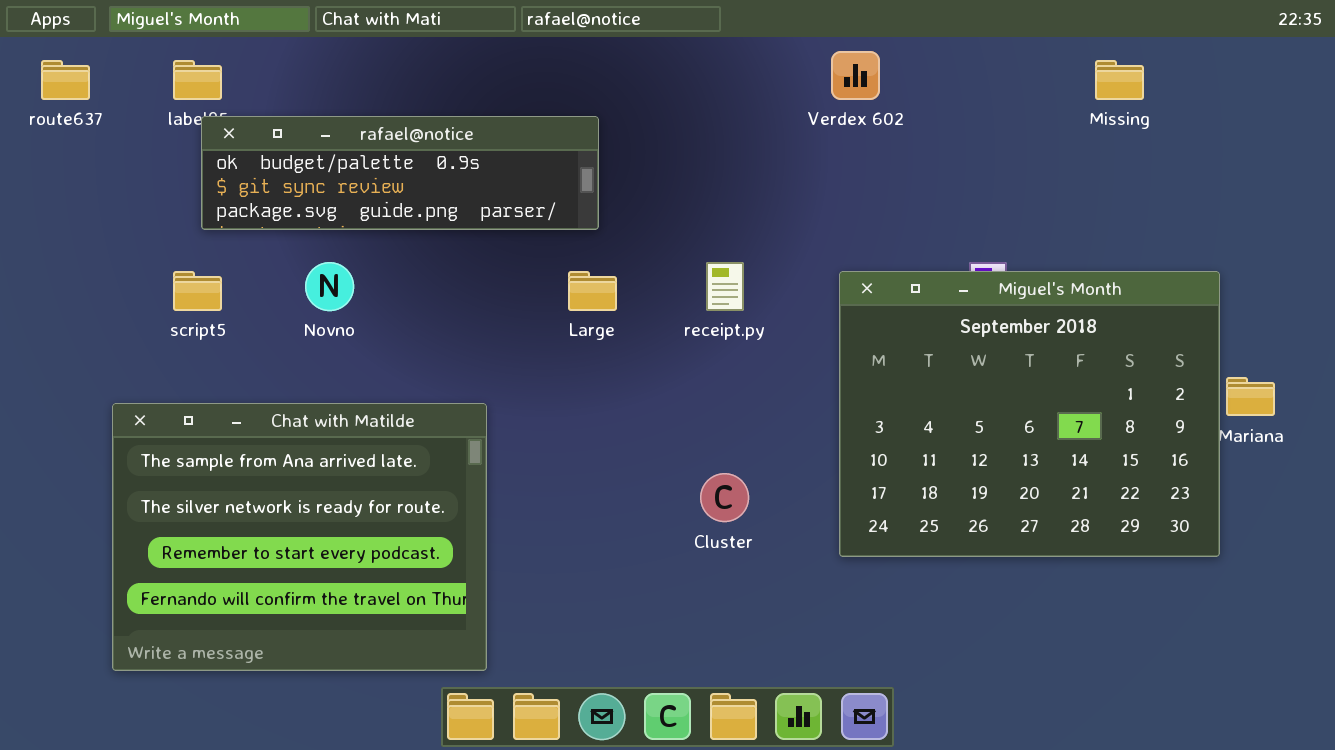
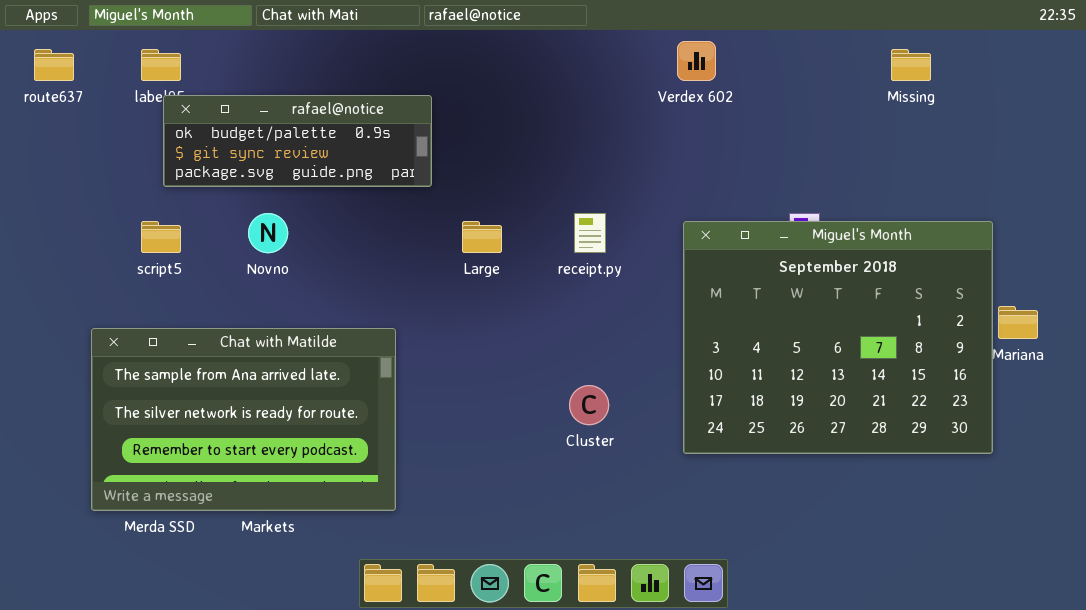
rafael@notice: [201,116,599,230] -> [163,95,432,187], resized
Chat with Matilde: [112,403,487,671] -> [91,328,396,511], resized

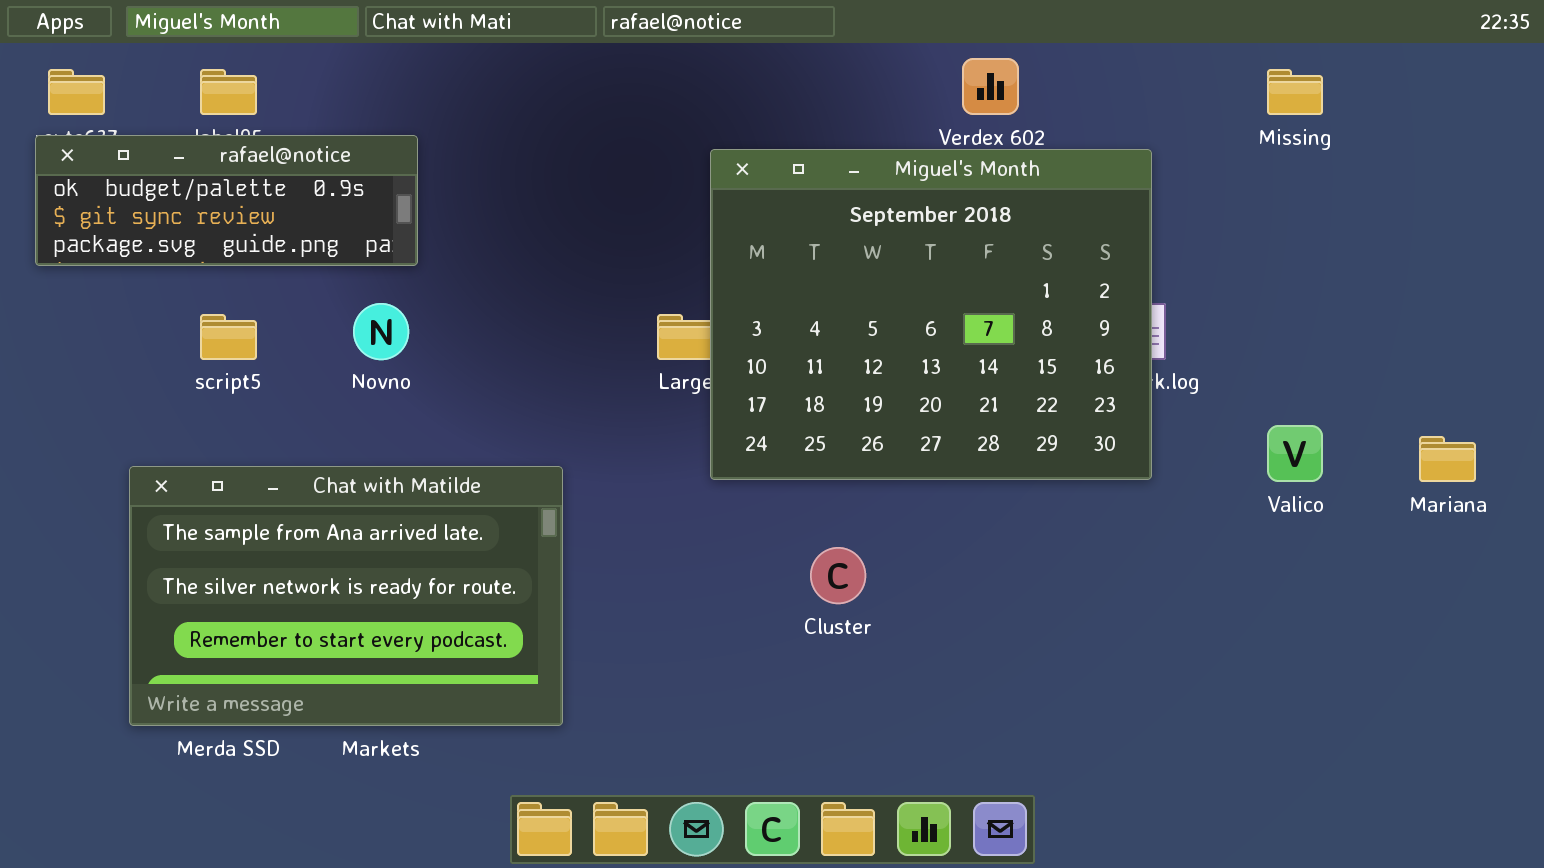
rafael@notice: [163,95,432,187] -> [35,135,418,266], moved
Miguel's Month: [683,221,993,454] -> [710,149,1152,480], moved

